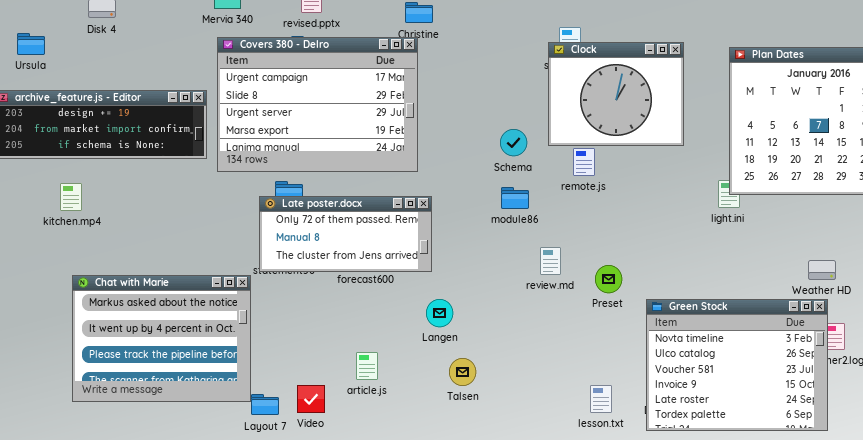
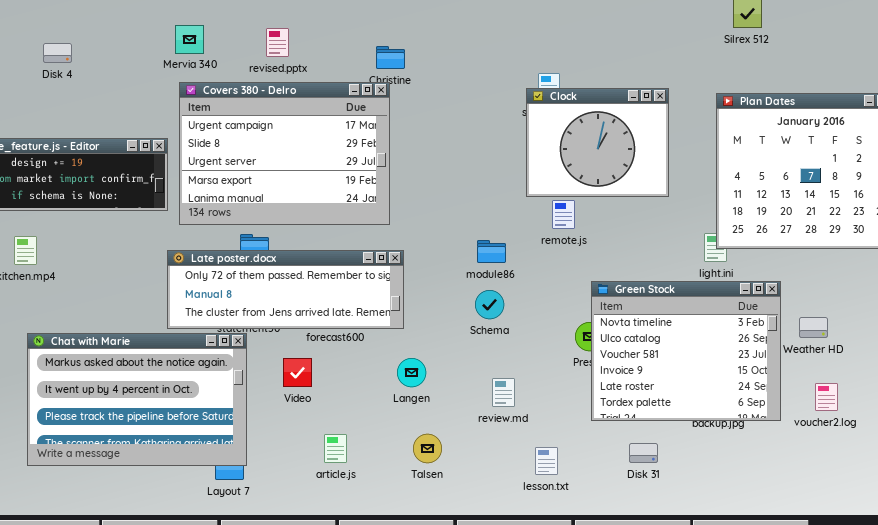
Schema: [500,129,527,156] -> [475,290,504,319], moved
Late poster.docx: [259,196,432,272] -> [167,250,404,329], resized
review.md: [540,247,561,275] -> [492,378,515,407], moved
Chat with Marie: [72,275,251,402] -> [27,333,247,466], resized
Green Stock: [646,299,828,431] -> [591,281,781,421], moved
article.js: [356,352,378,380] -> [324,434,347,463], moved
Talsen: [449,358,476,386] -> [413,434,442,463], moved
Video: [297,385,325,413] -> [283,358,312,387], moved
lesson.txt: [590,385,612,413] -> [535,447,558,475], moved

